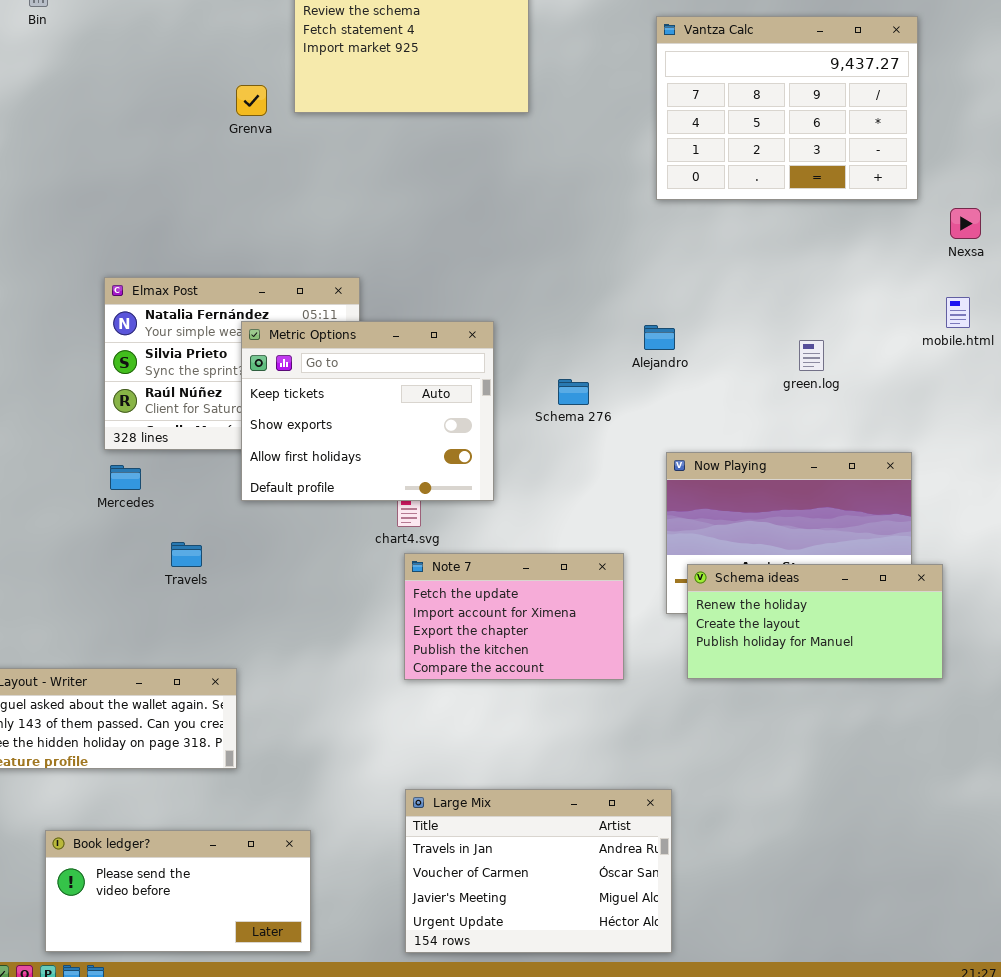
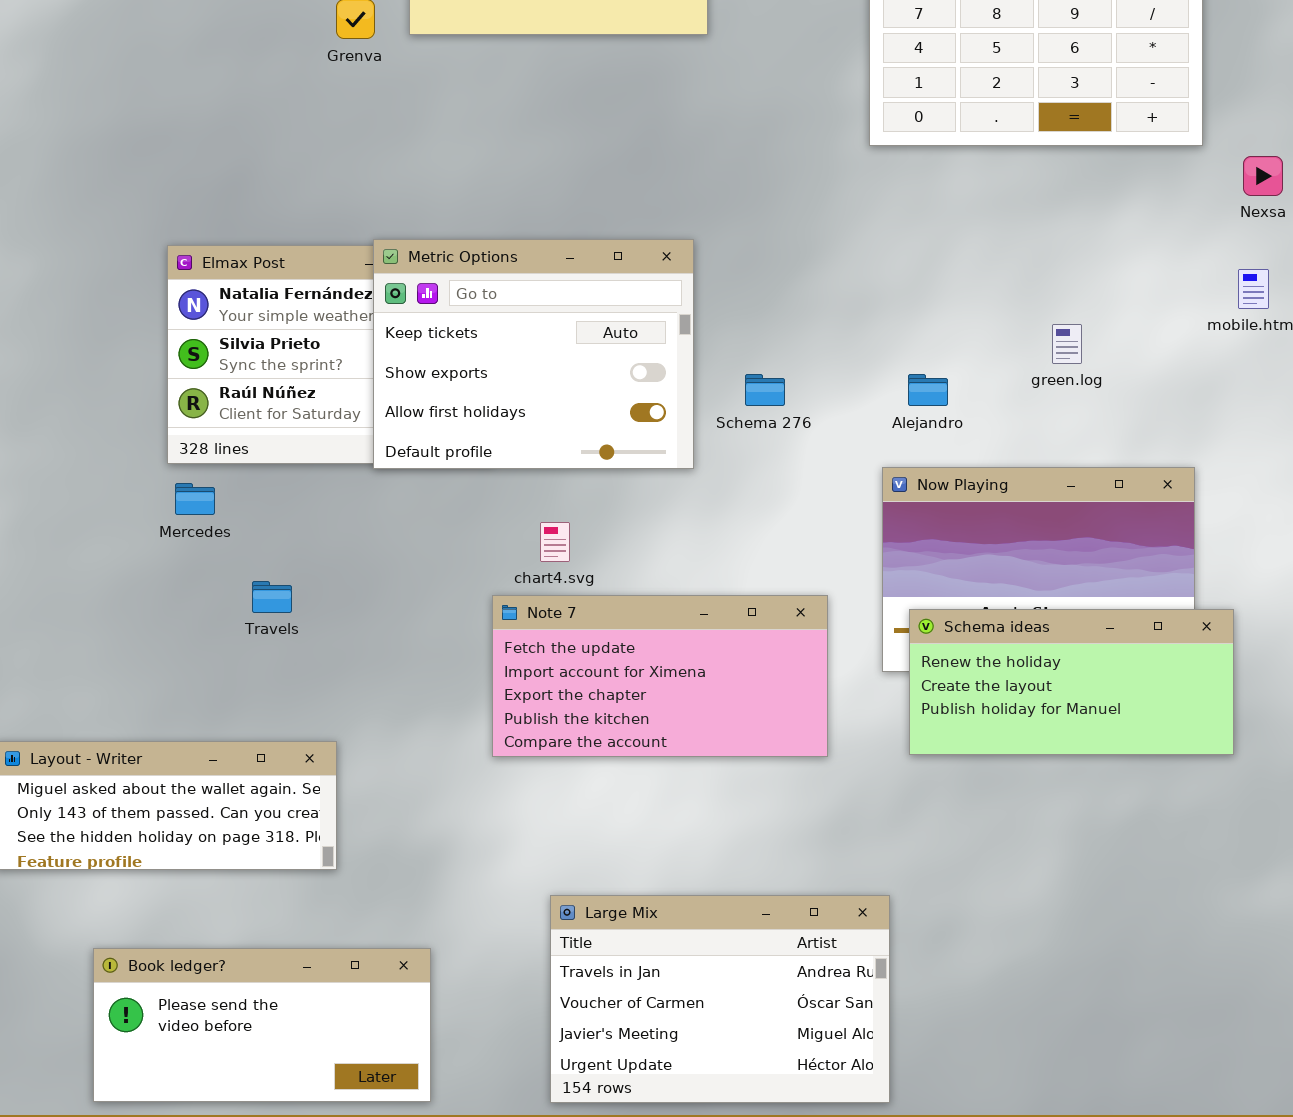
Metric Options: [241,321,494,501] -> [373,239,694,469], moved
Alejandro: [644,325,675,350] -> [908,374,948,406], moved
Note 7: [404,553,624,680] -> [492,595,828,757], resized

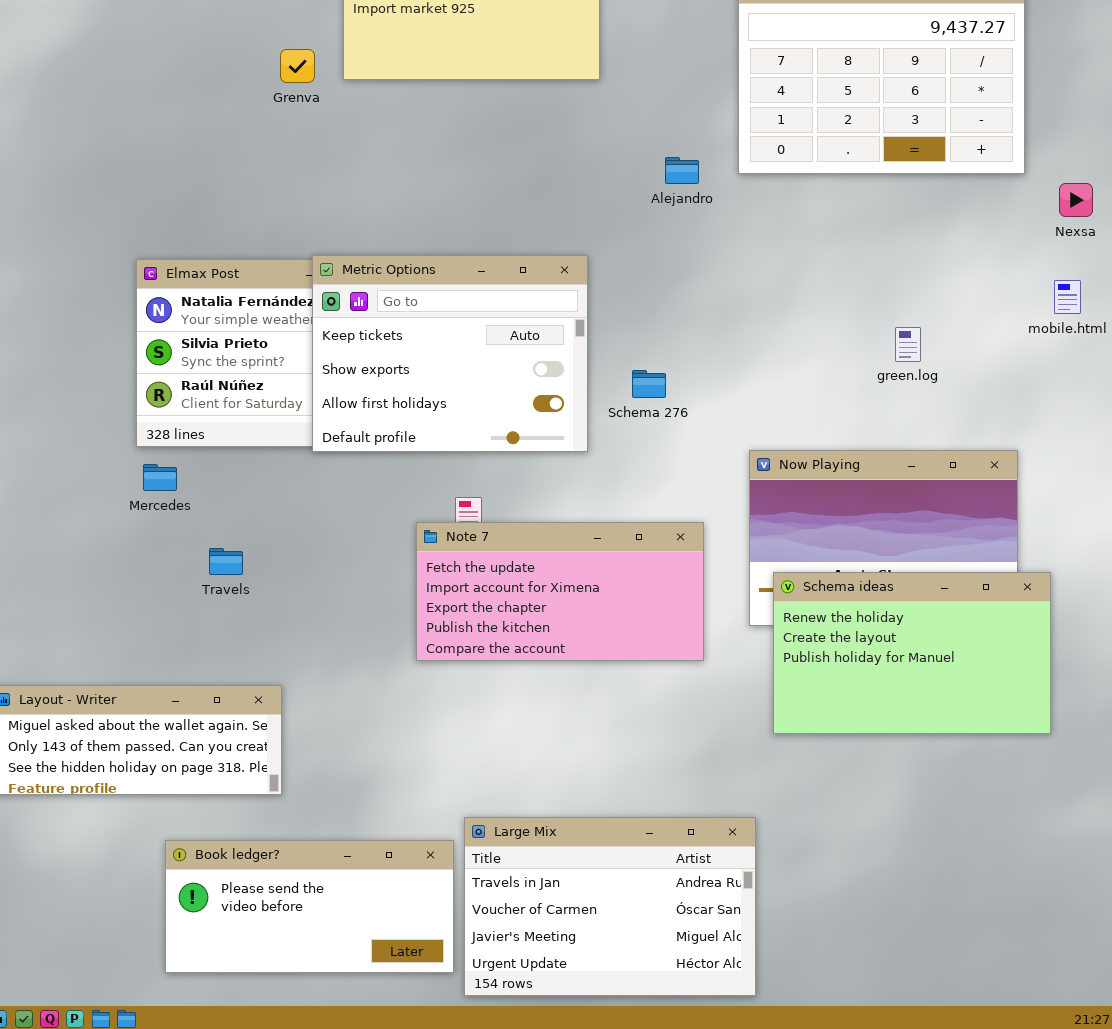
Alejandro: [908,374,948,406] -> [665,157,699,184], moved
Note 7: [492,595,828,757] -> [416,522,704,661], moved
Schema ideas: [909,609,1234,755] -> [773,572,1051,734], resized
Book ledger?: [93,948,431,1102] -> [165,840,454,973], moved

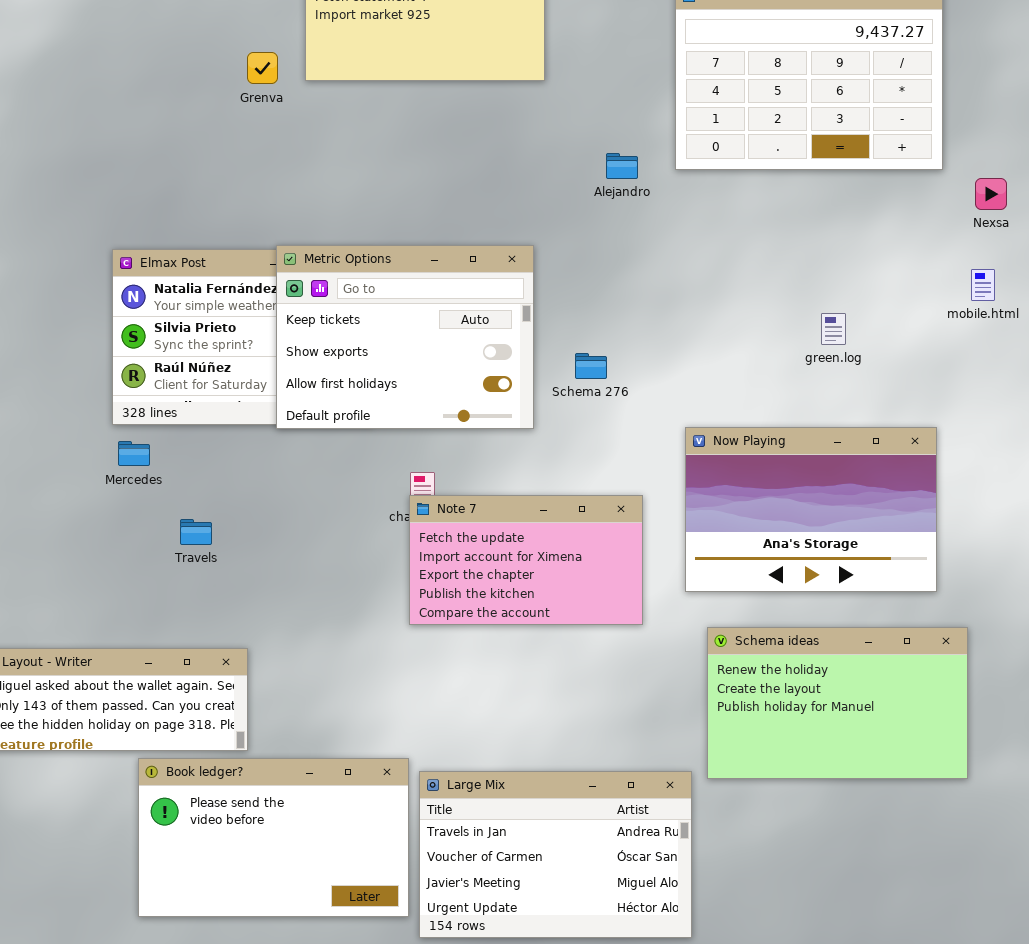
Note 7: [416,522,704,661] -> [409,495,643,625], resized
Schema ideas: [773,572,1051,734] -> [707,627,968,779], moved
Book ledger?: [165,840,454,973] -> [138,758,409,917], resized

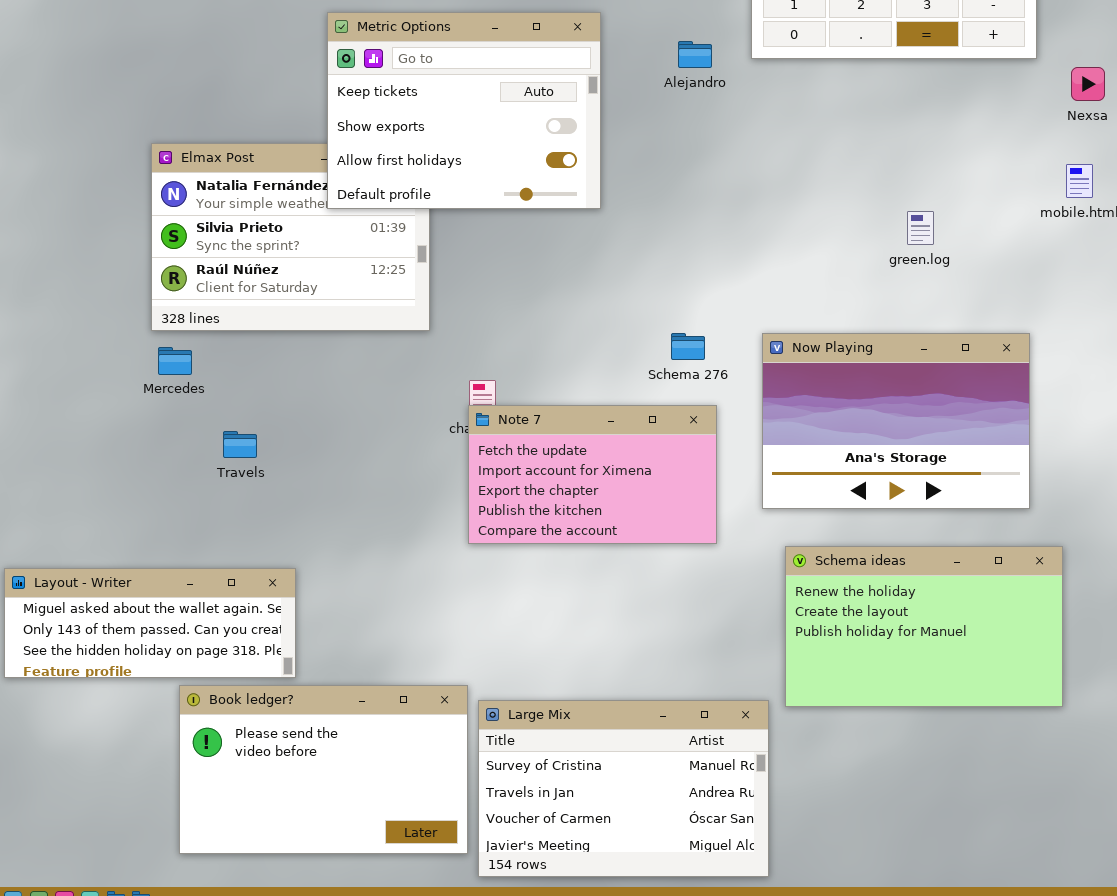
Metric Options: [276,245,534,429] -> [327,12,601,209], moved
Schema 276: [575,353,607,379] -> [671,333,705,360], moved
Large Mix: [419,771,692,938] -> [478,700,769,877], scrolled up 1 row

